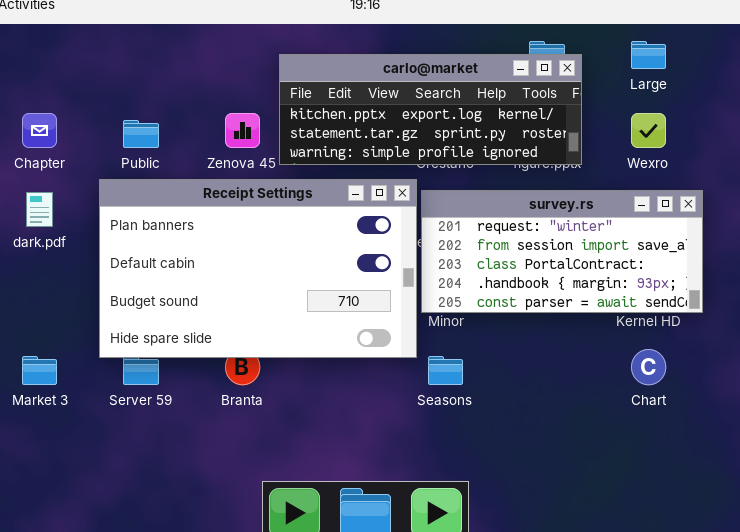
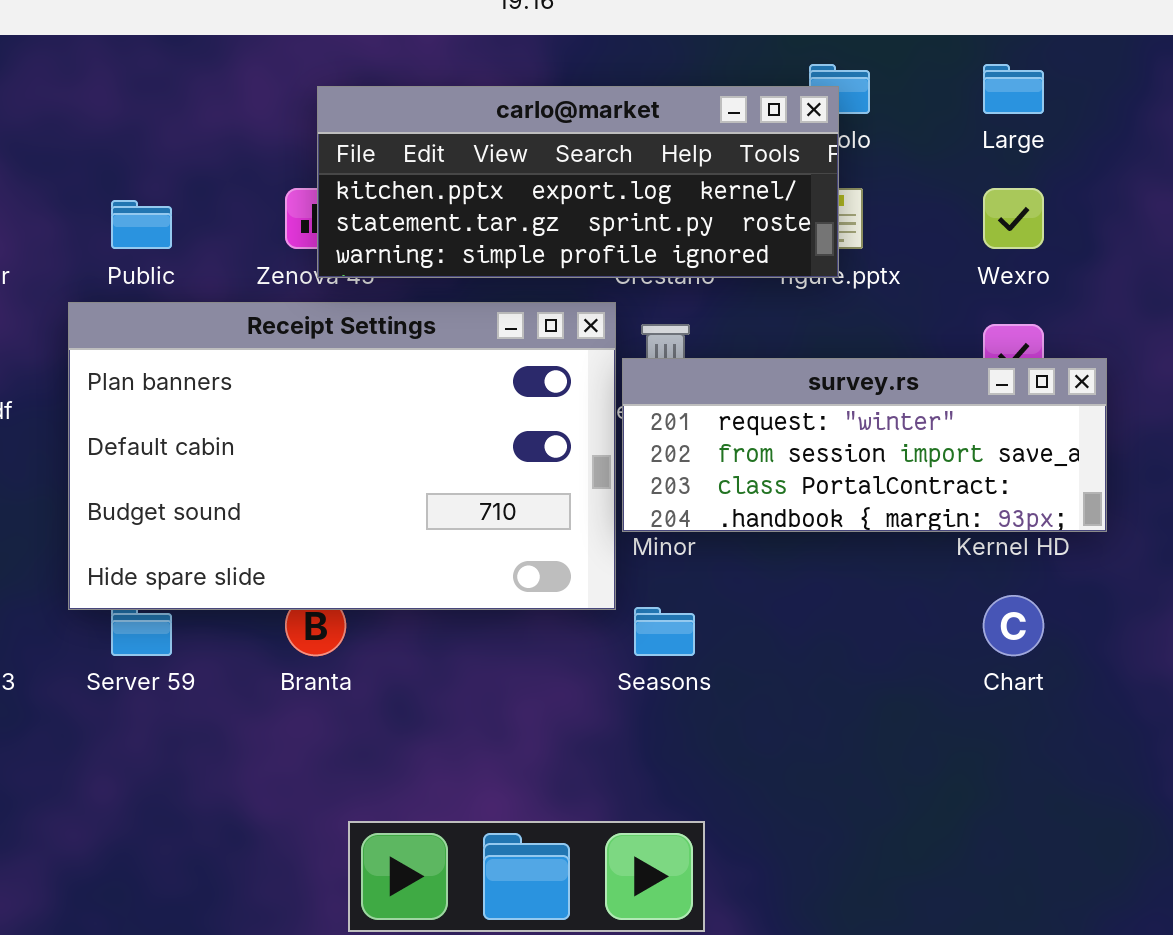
carlo@market: [279,54,582,165] -> [317,86,839,278], moved
survey.rs: [421,190,703,313] -> [622,358,1107,532], resized

